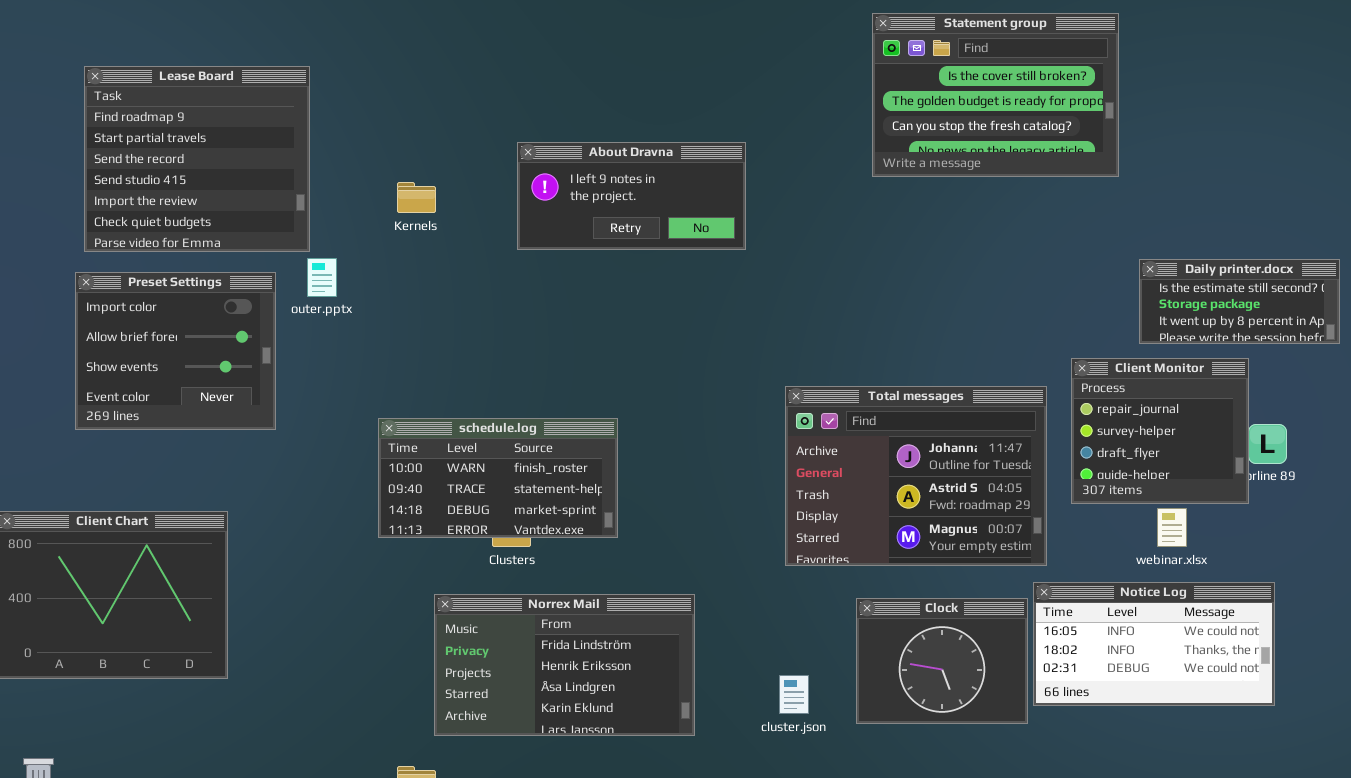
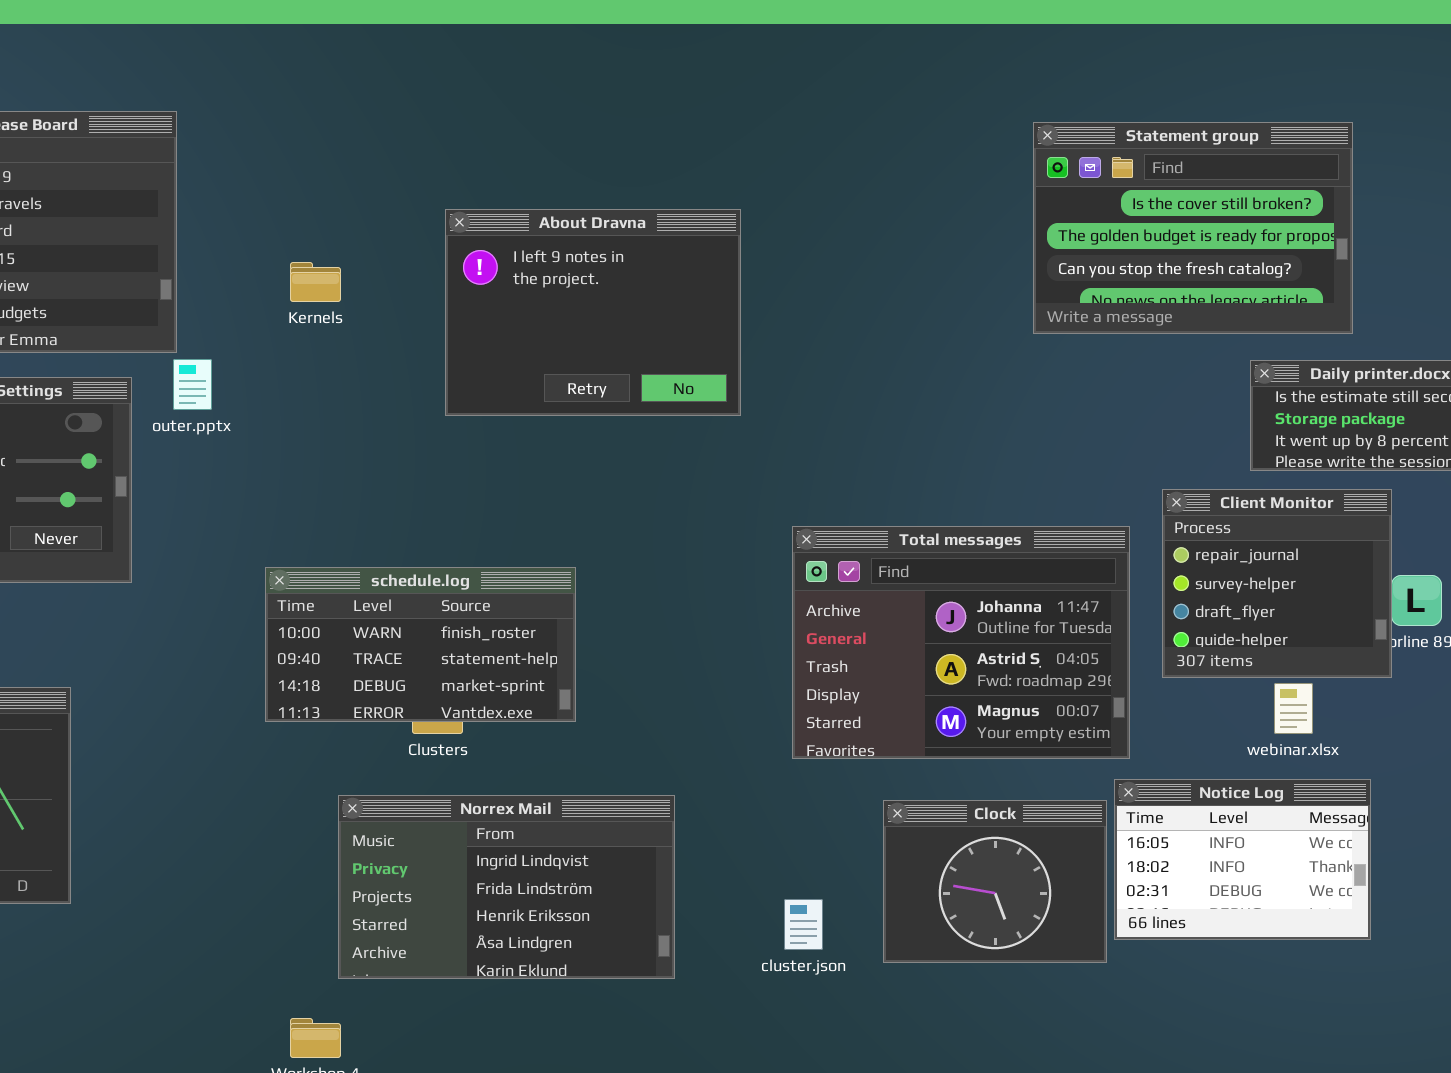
Statement group: [872,13,1119,177] -> [1033,122,1353,334], moved
About Dravna: [517,142,746,250] -> [445,209,741,416], resized
Notice Log: [1033,582,1275,706] -> [1114,779,1371,940], resized
Norrex Mail: [434,594,695,736] -> [338,795,675,979], scrolled up 1 row

